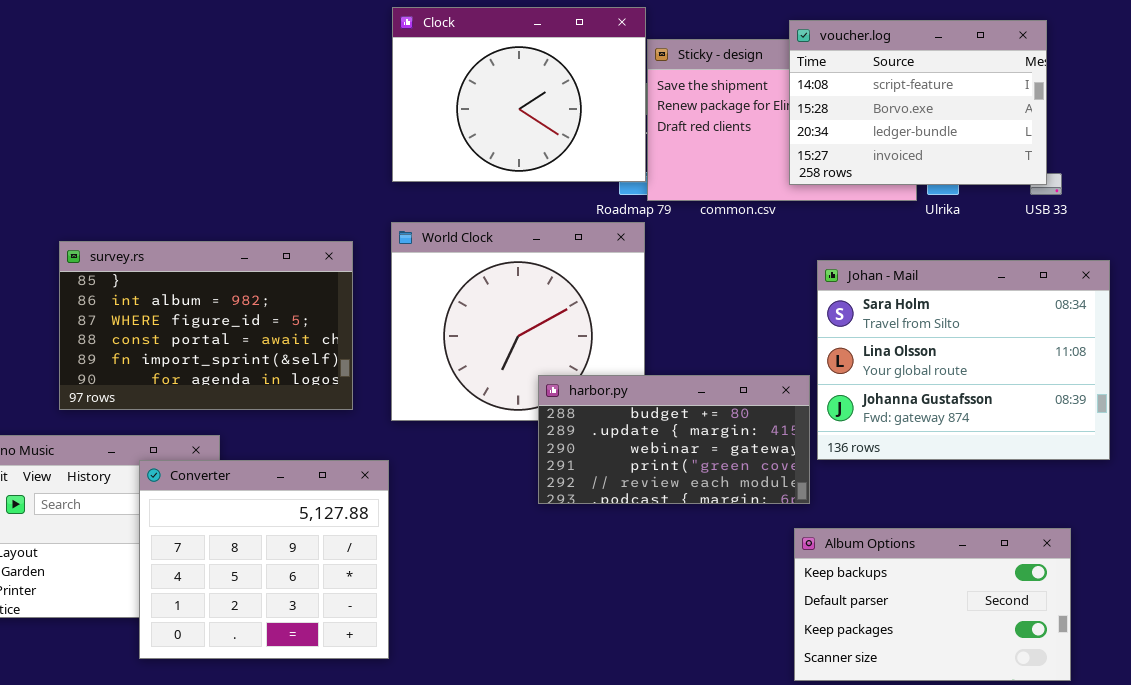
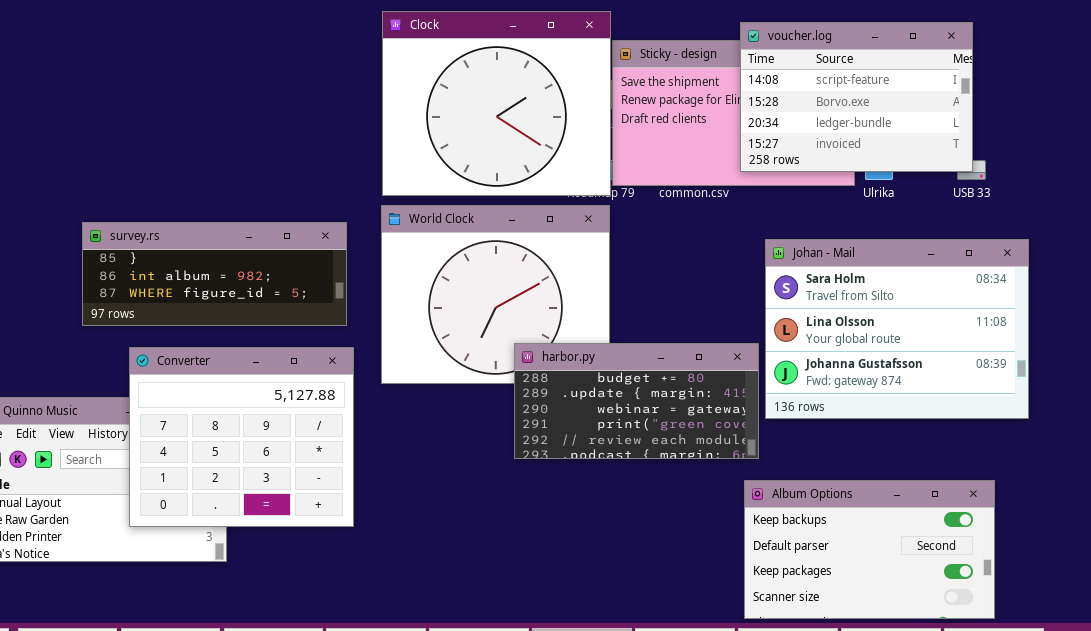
Clock: [392,7,646,182] -> [382,11,611,196], resized
survey.rs: [59,241,353,410] -> [82,222,347,326], resized
Converter: [139,460,389,659] -> [129,347,354,527], moved

